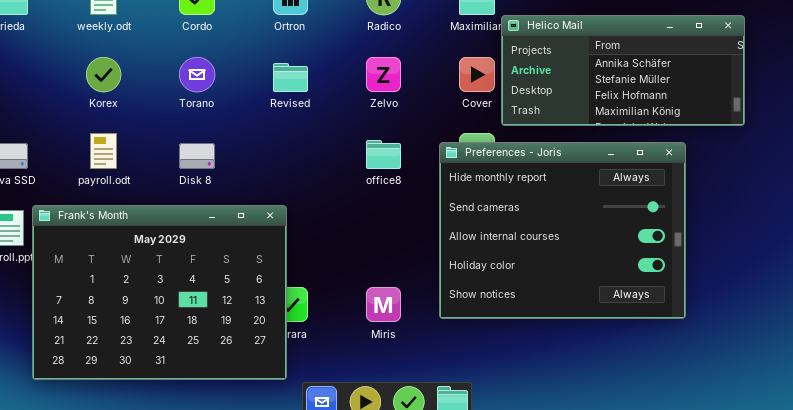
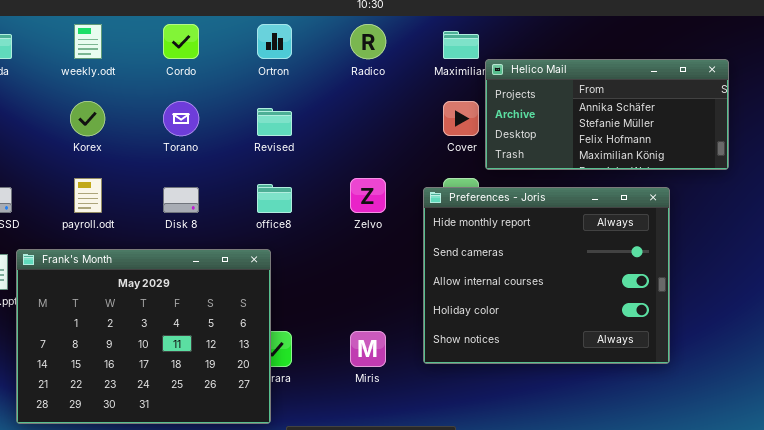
Zelvo: [366,57,401,92] -> [350,178,386,213], moved
office8: [366,140,401,169] -> [257,184,292,213], moved

